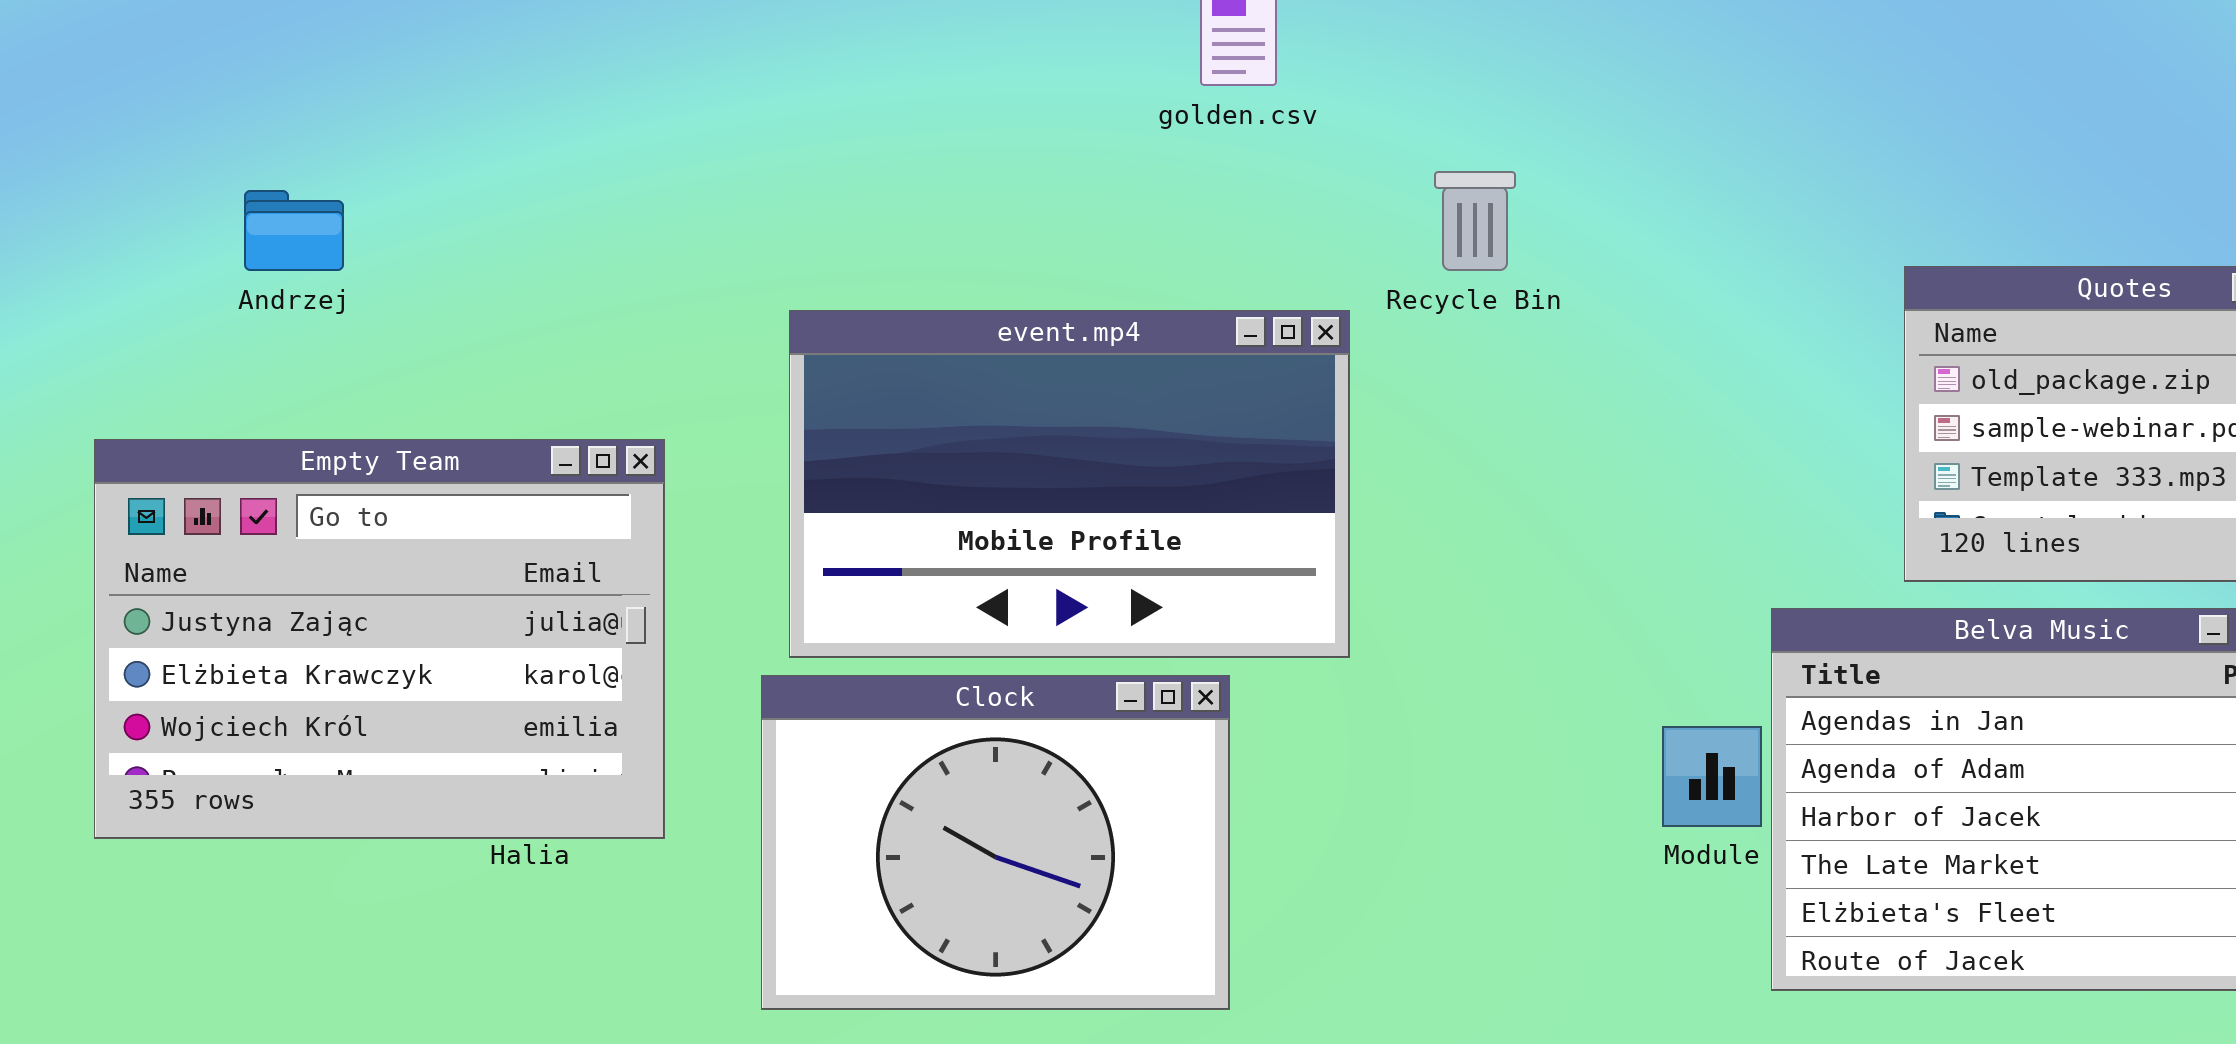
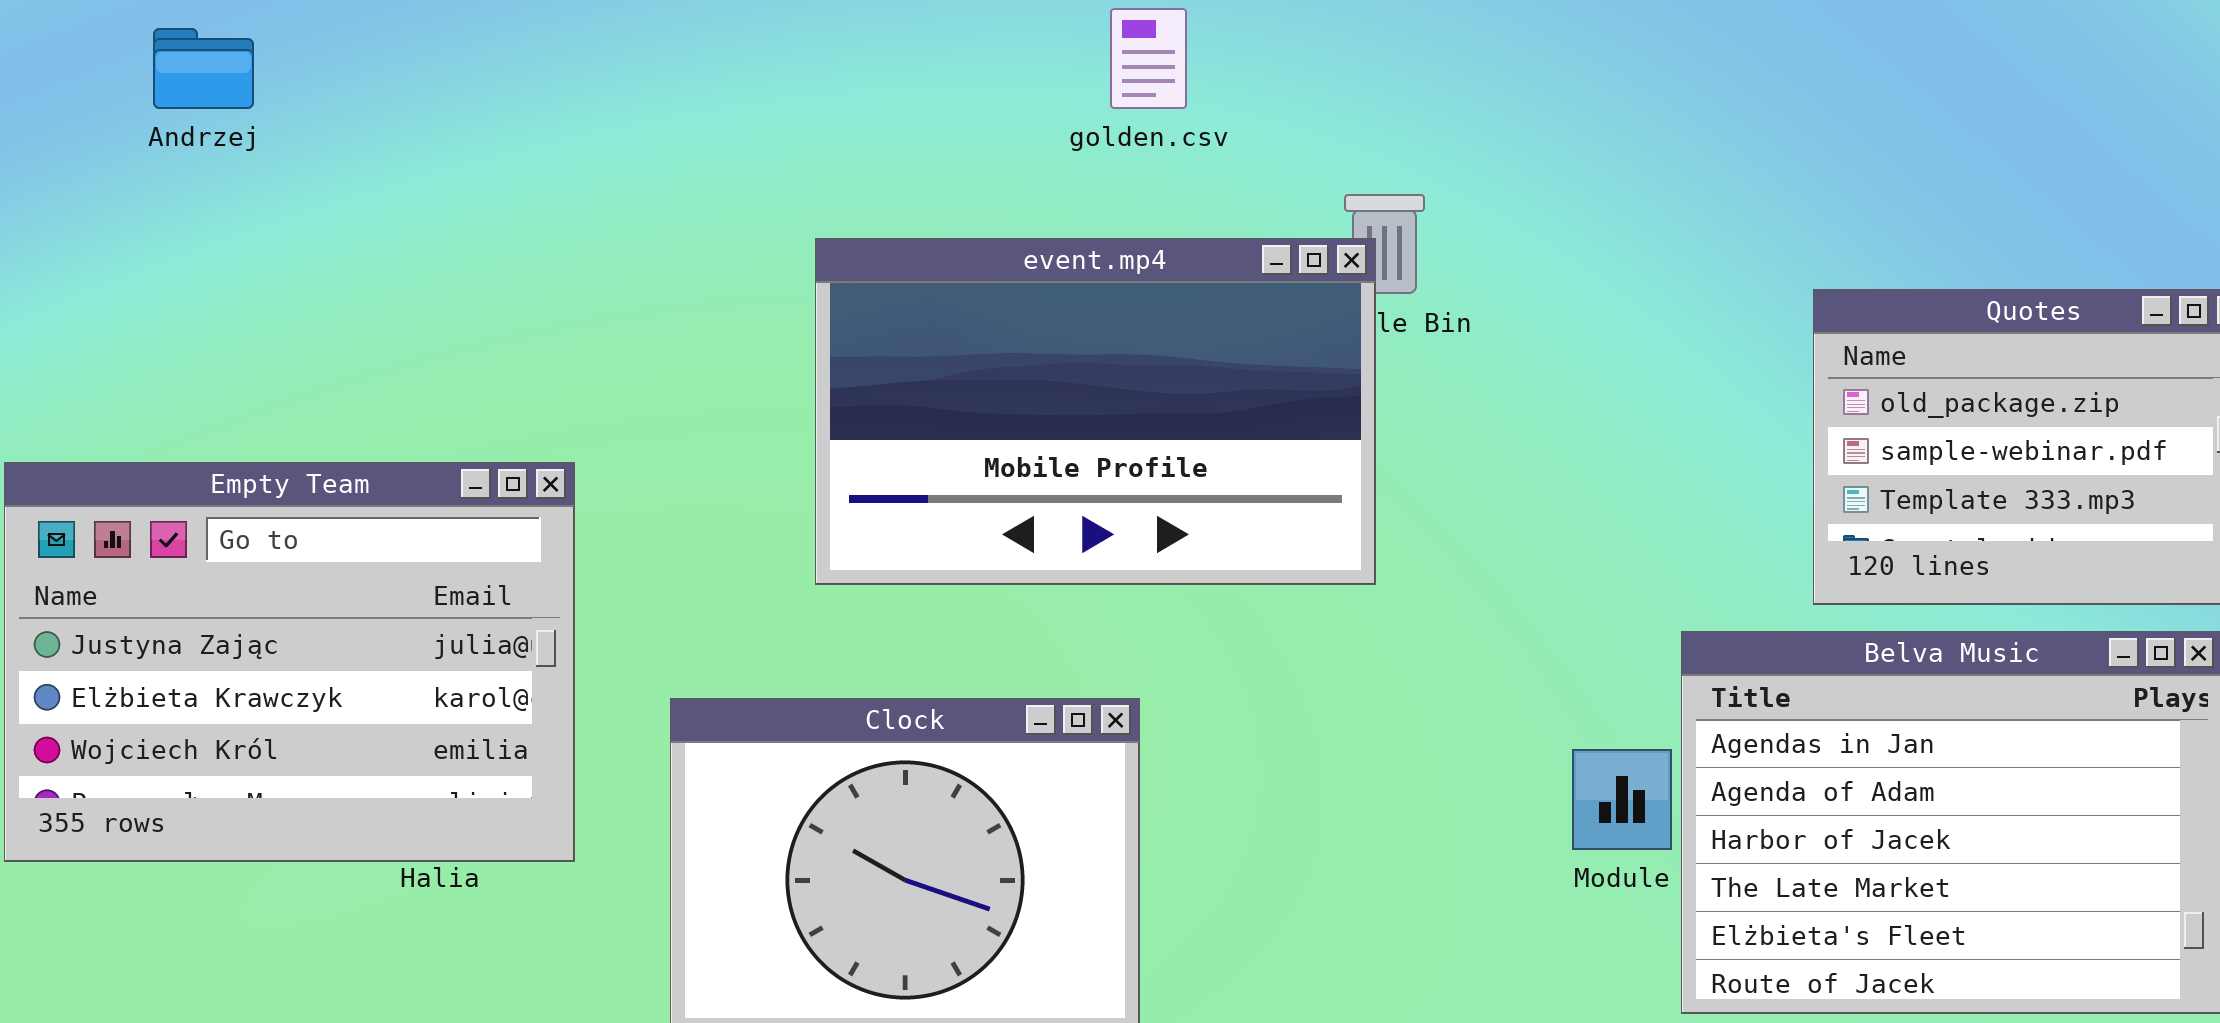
Andrzej: [244,190,344,271] -> [153,28,254,109], moved
event.mp4: [789,310,1350,658] -> [815,238,1376,585], moved

